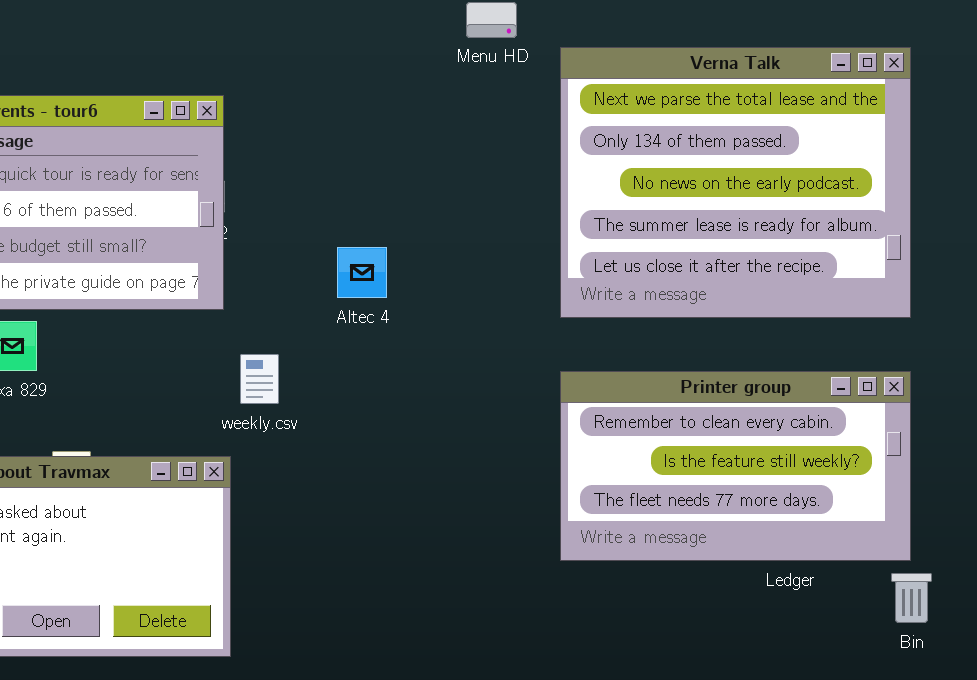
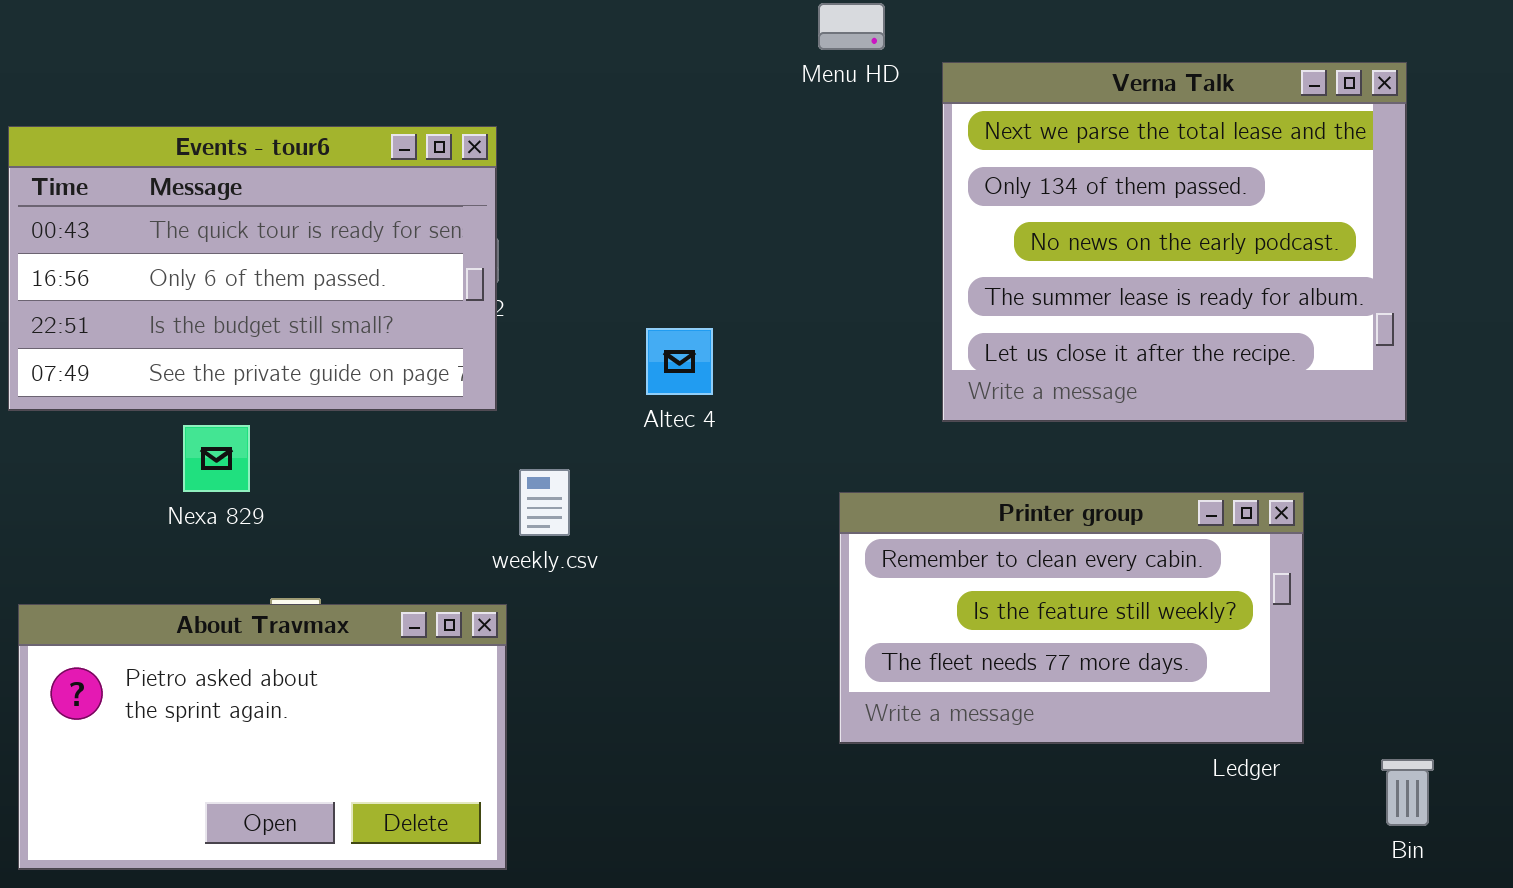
Printer group: [560,371,911,561] -> [839,492,1304,744], moved

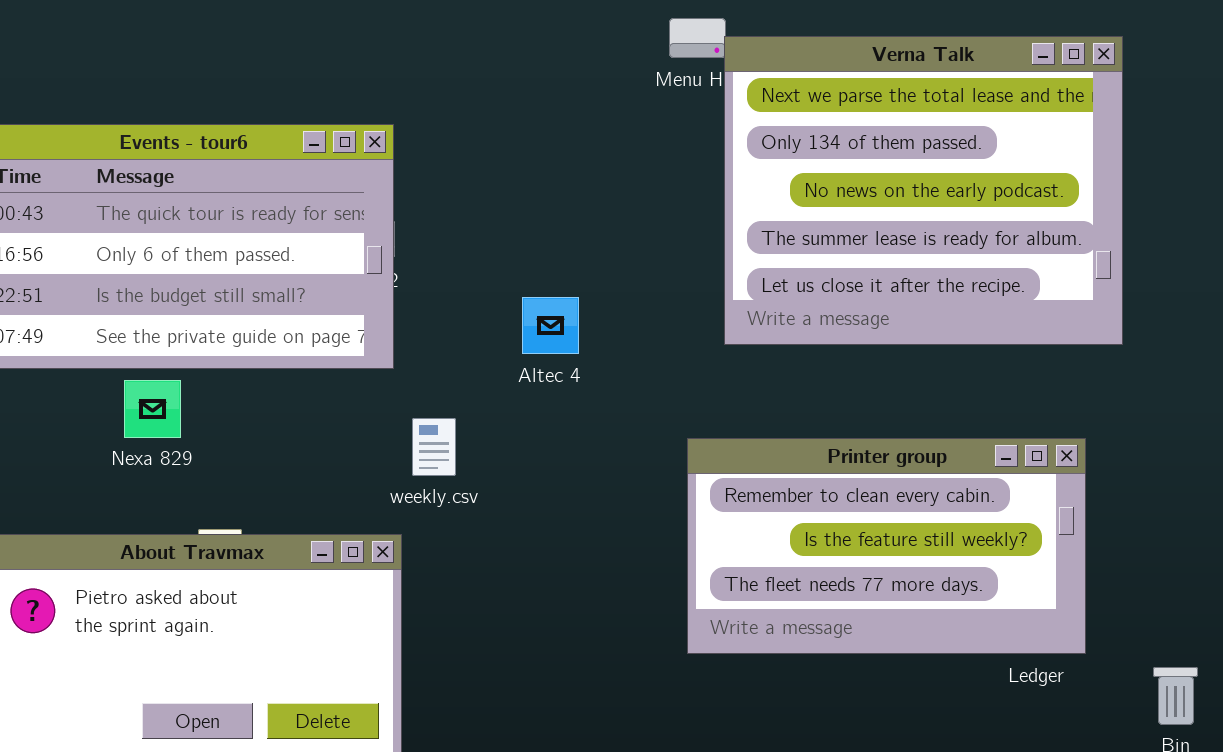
Verna Talk: [942,62,1407,422] -> [724,36,1123,345], moved

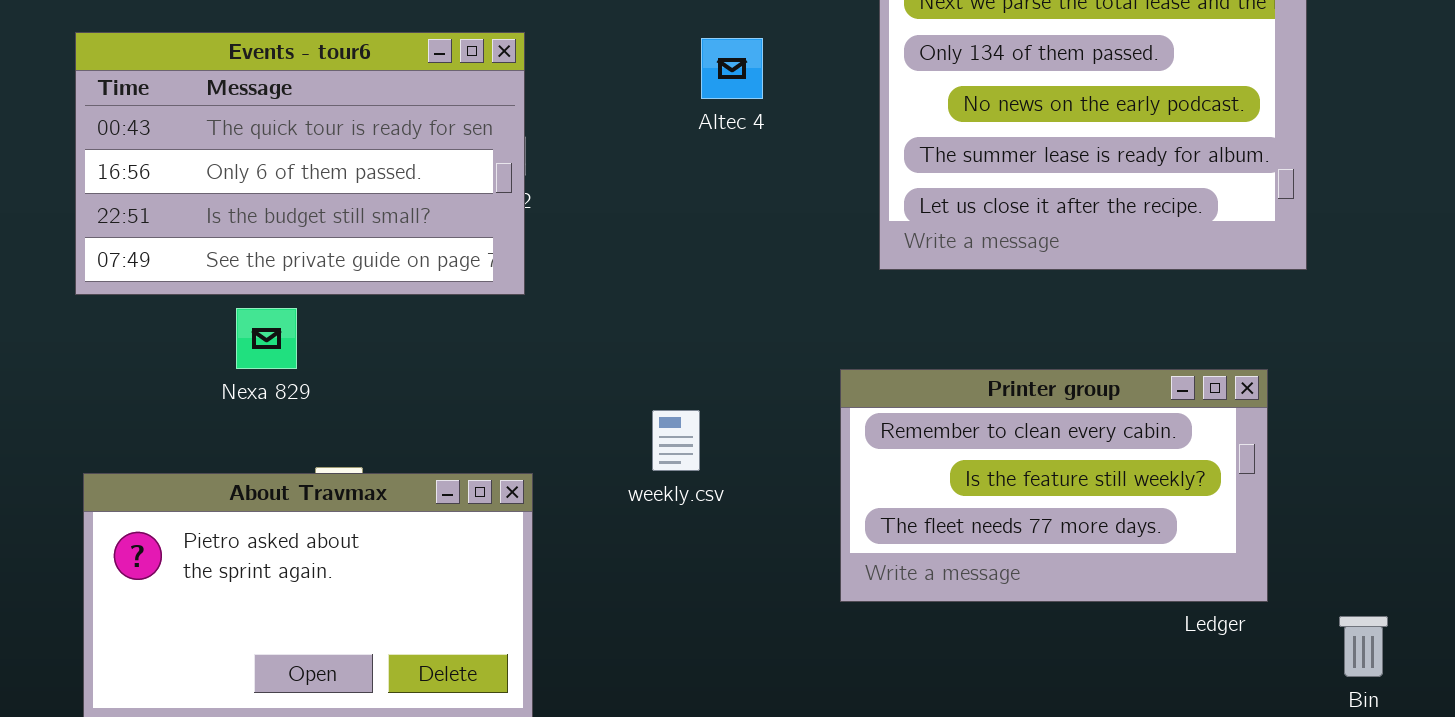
Altec 4: [522,297,579,354] -> [701,38,763,99], moved
weekly.csv: [412,418,456,476] -> [652,410,700,471], moved

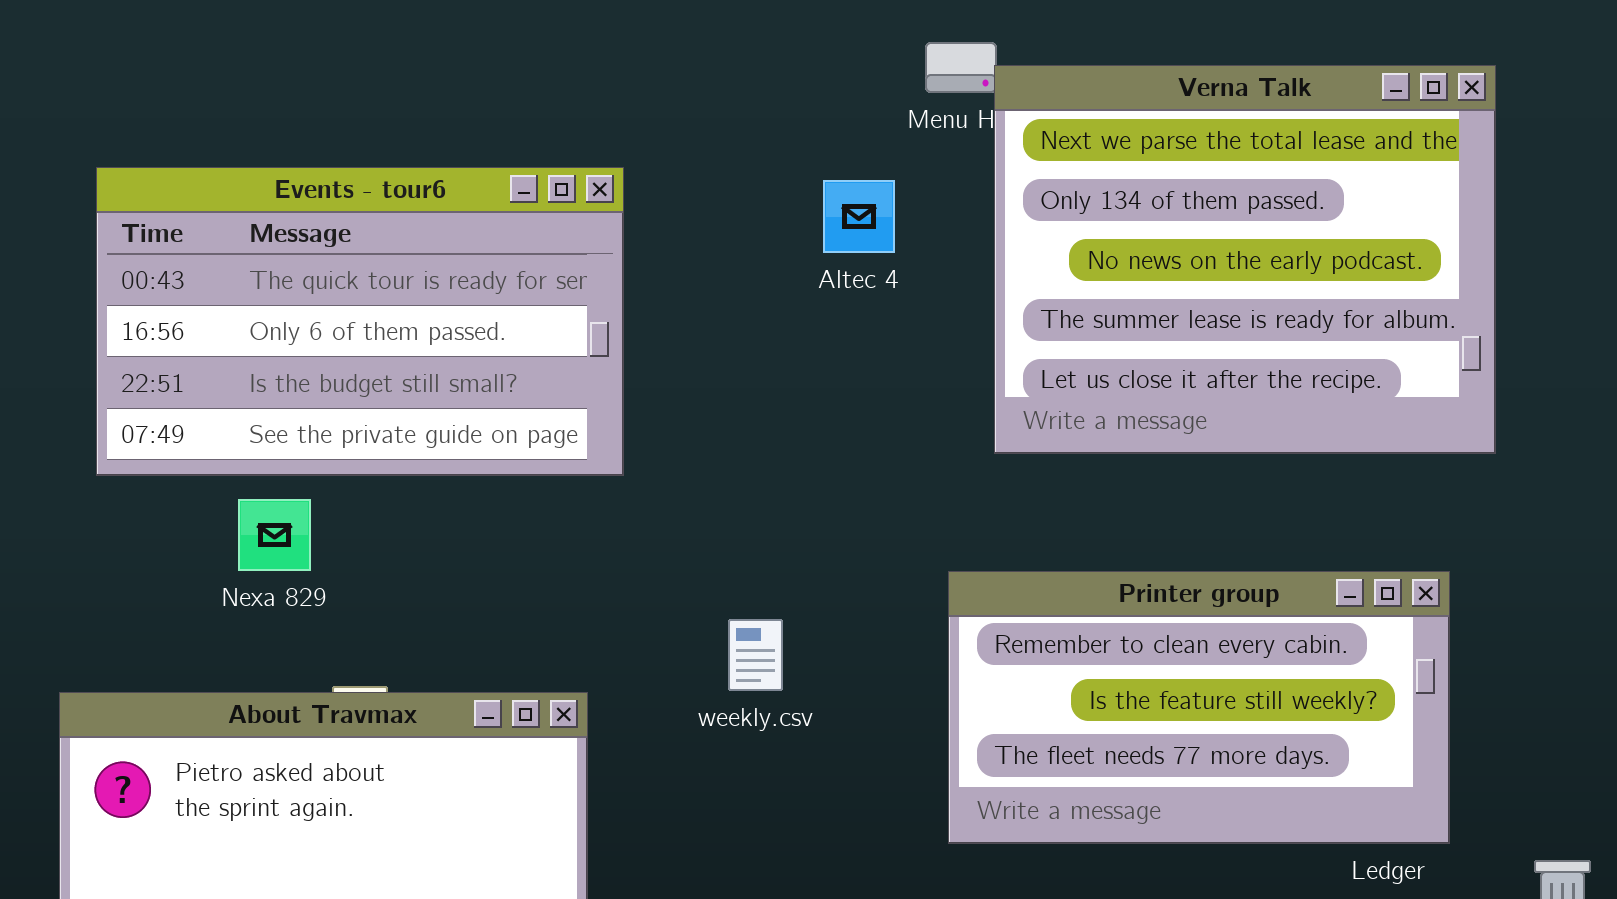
Events - tour6: [75,32,525,295] -> [96,167,624,476], moved
Altec 4: [701,38,763,99] -> [823,180,895,253], moved

